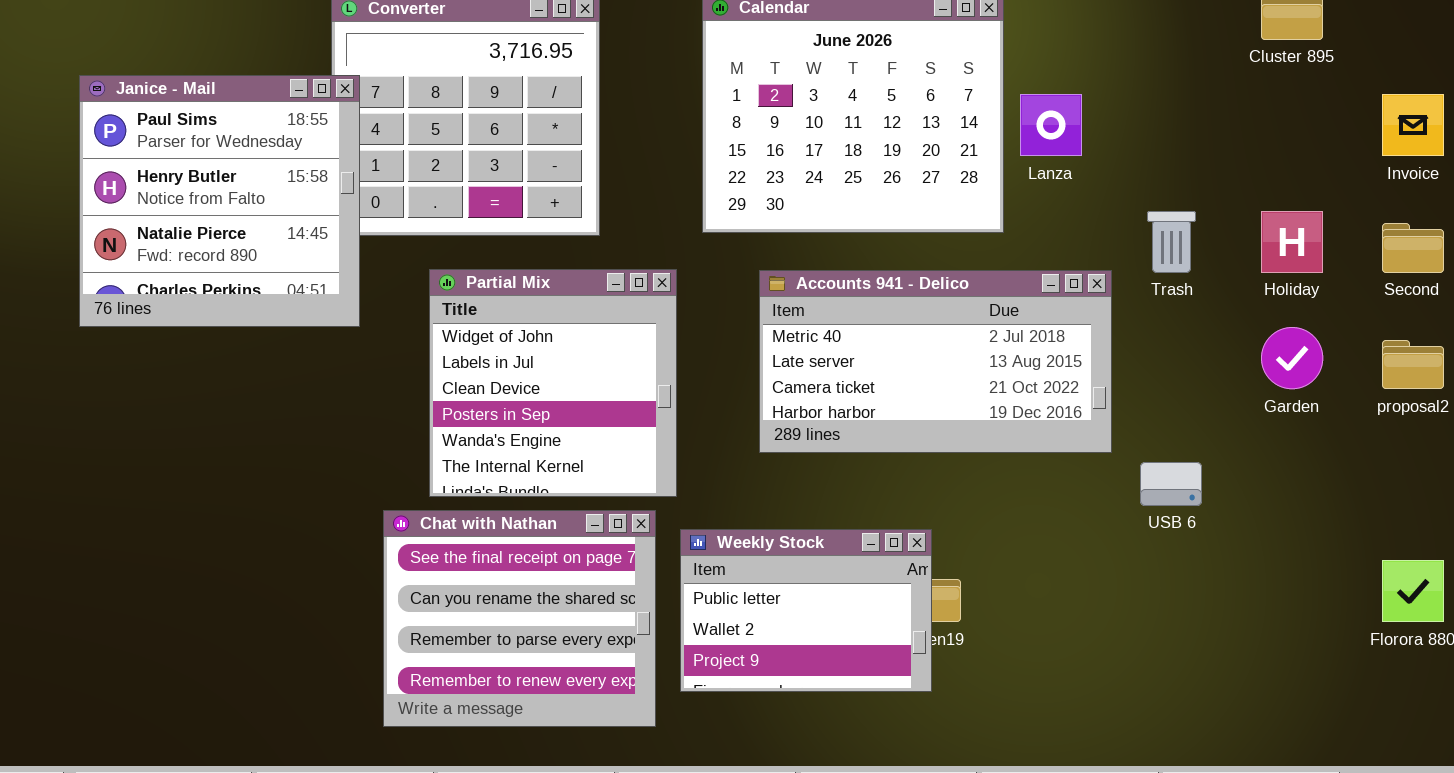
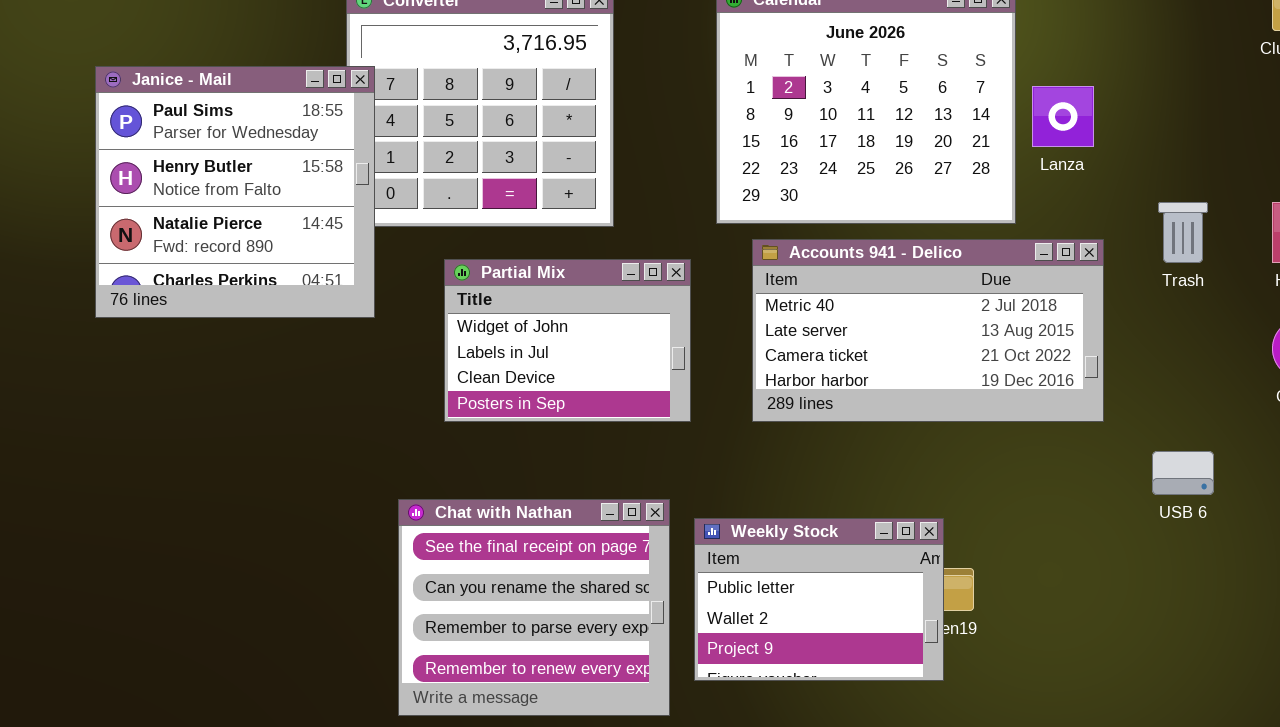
Partial Mix: [429,269,677,497] -> [444,259,691,422], resized
Accounts 941 - Delico: [759,270,1112,453] -> [752,239,1104,422], moved

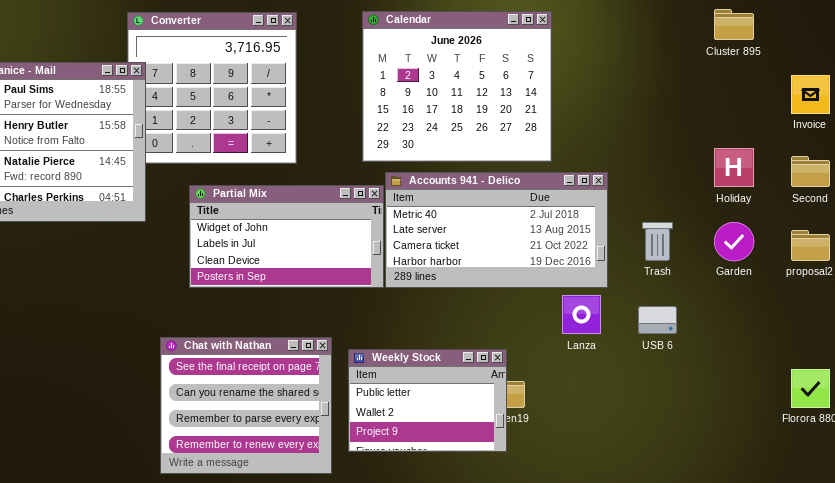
Lanza: [1032,86,1094,147] -> [562,295,601,334], moved
Trash: [1158,202,1208,263] -> [642,222,673,261], moved
Partial Mix: [444,259,691,422] -> [189,185,384,288], resized

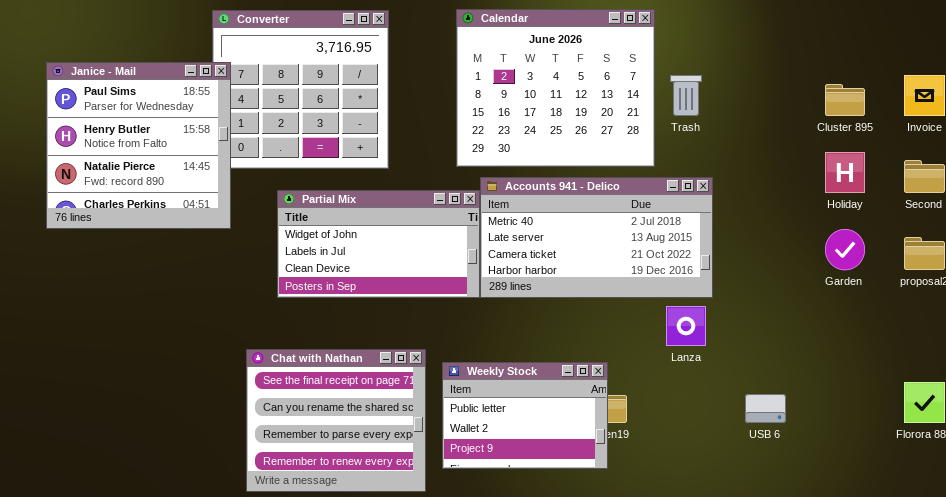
Cluster 895: [714,9,754,40] -> [825,84,865,116], moved
Trash: [642,222,673,261] -> [670,75,702,116], moved
USB 6: [638,306,677,334] -> [745,394,786,423], moved

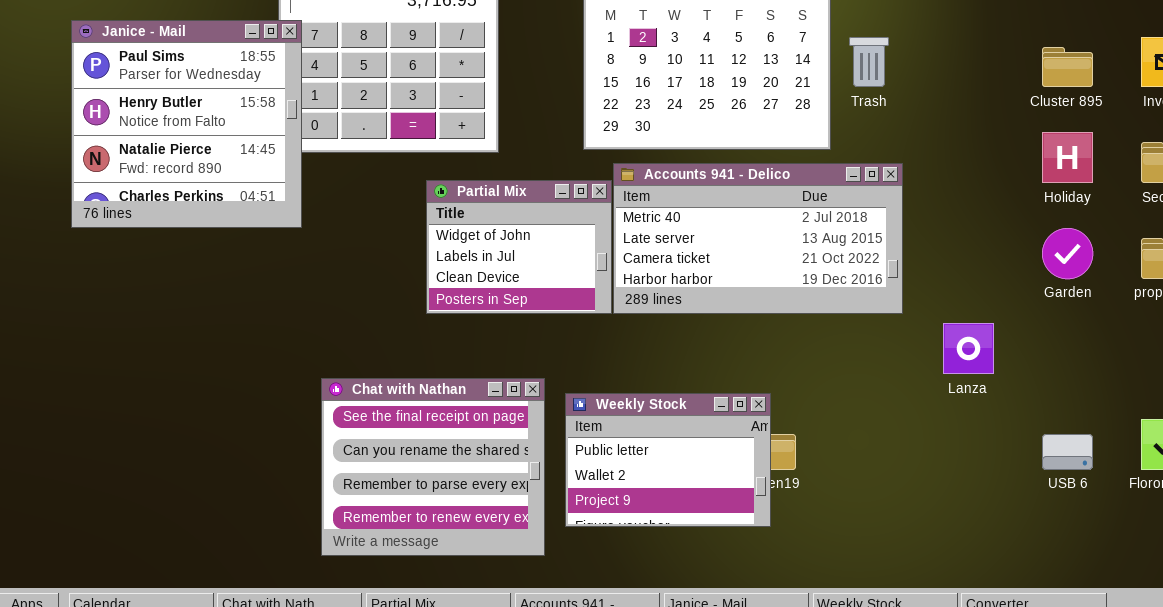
Partial Mix: [277,190,480,298] -> [426,180,612,314], resized
Lanza: [666,306,706,346] -> [943,323,994,374], moved
USB 6: [745,394,786,423] -> [1042,434,1093,470], moved

